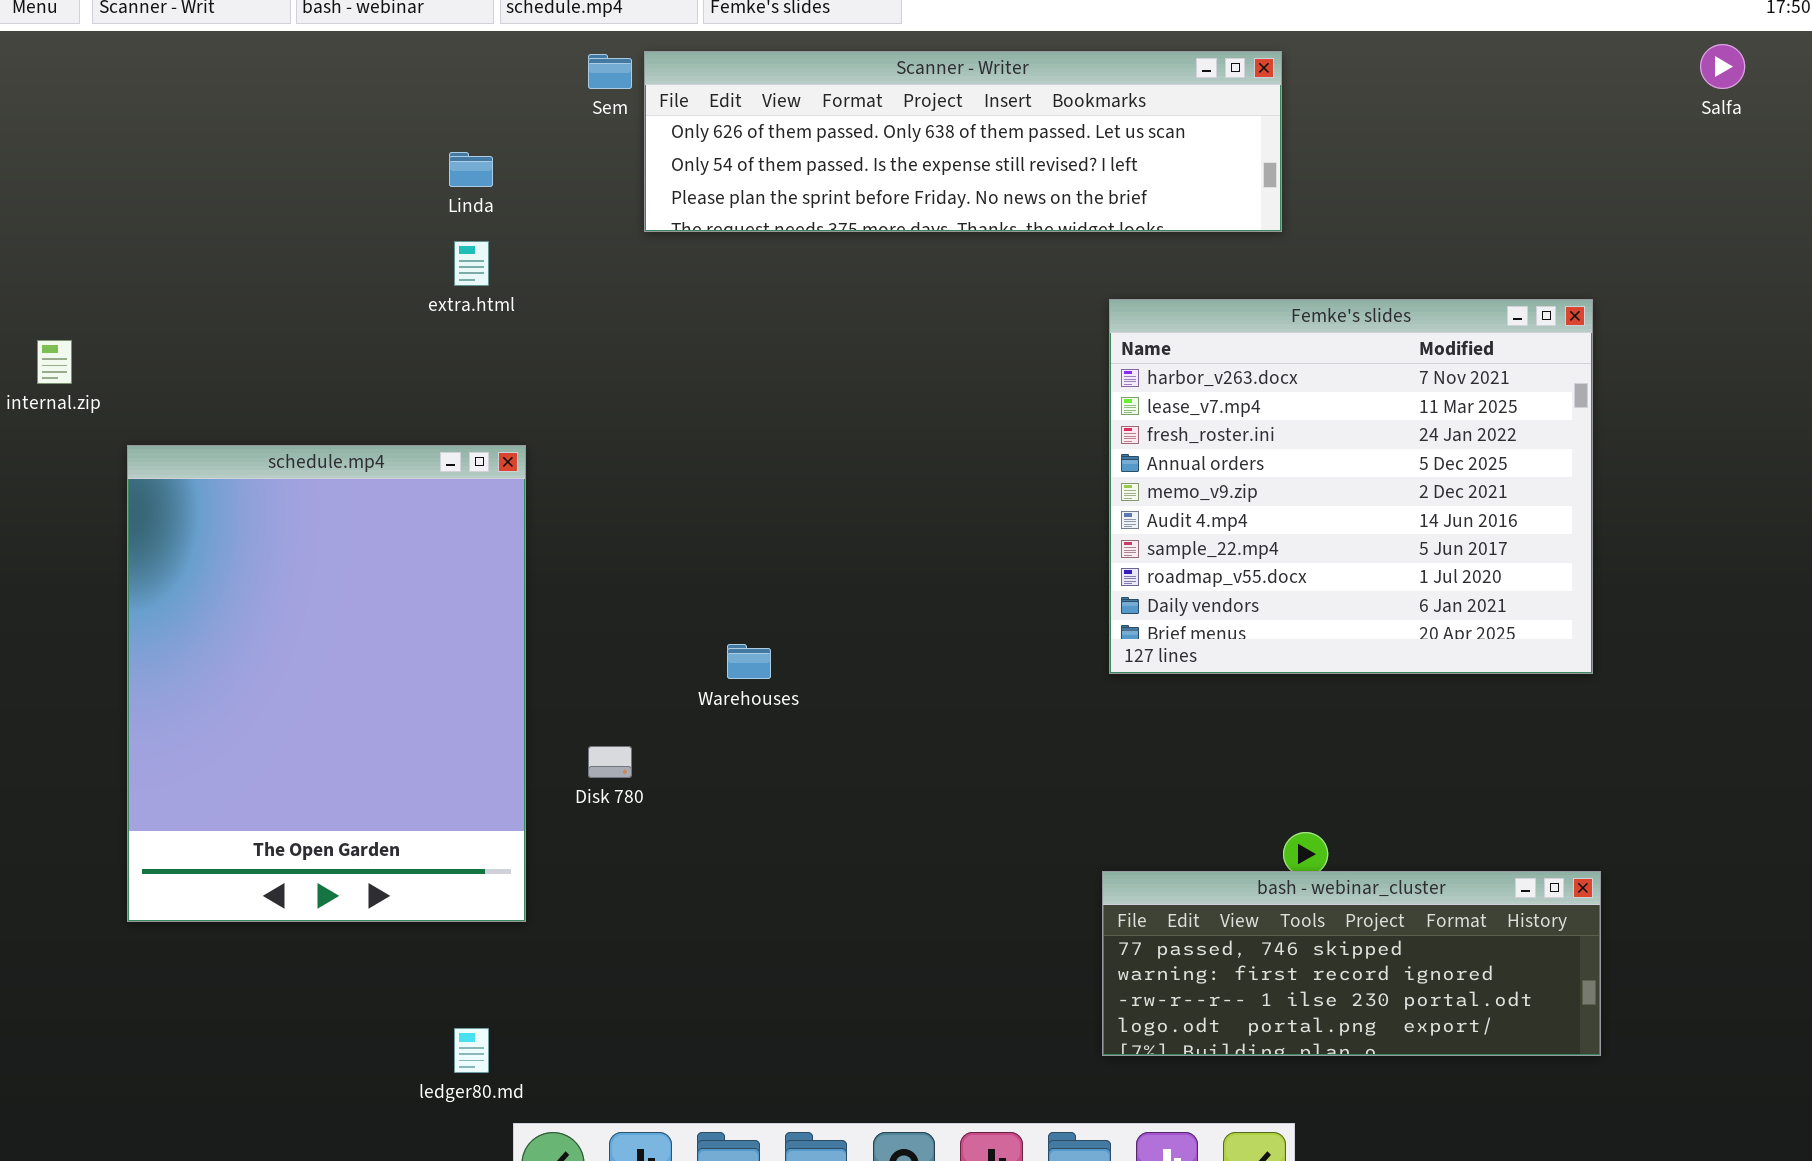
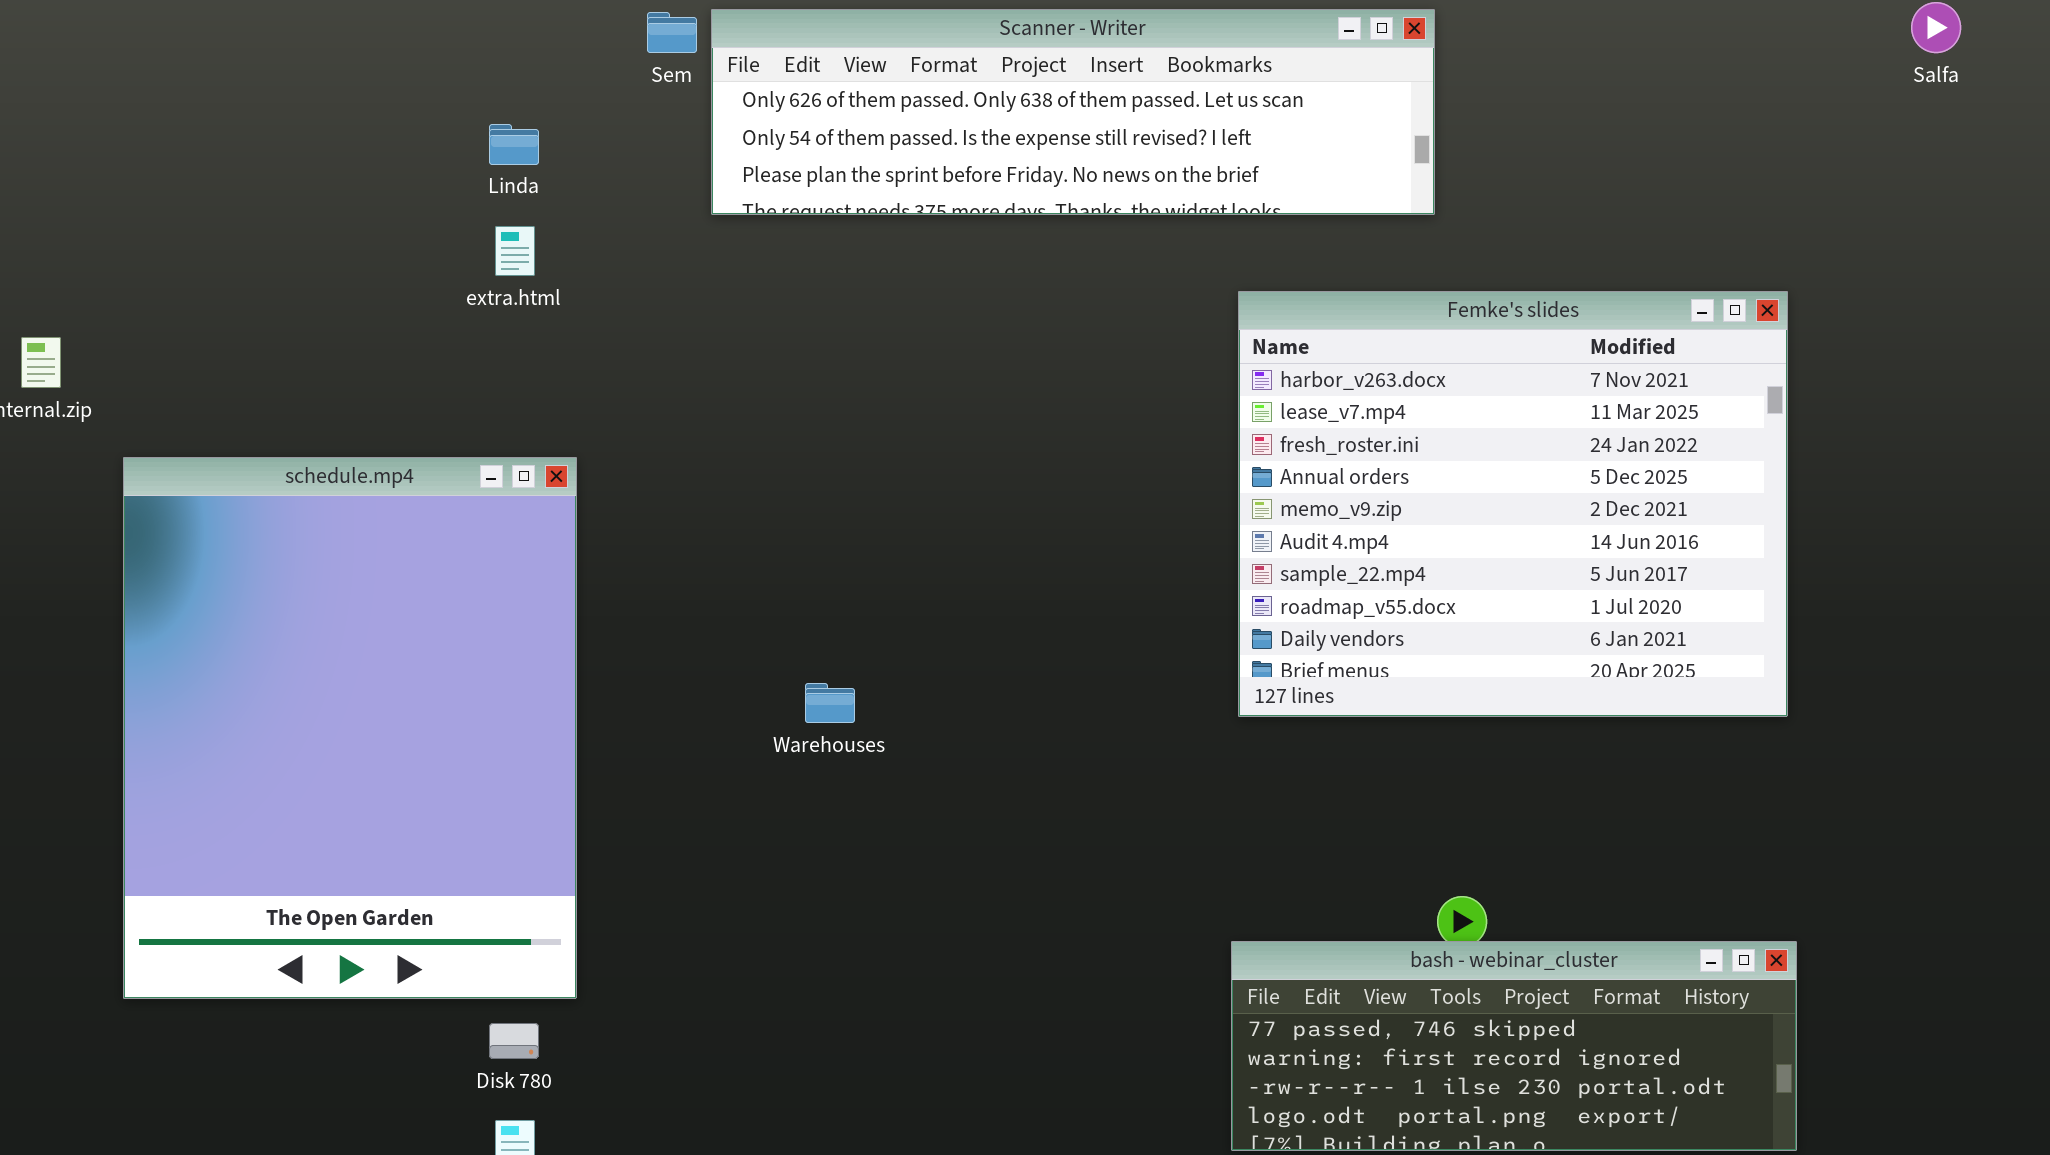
Disk 780: [588,746,632,778] -> [489,1023,539,1059], moved

